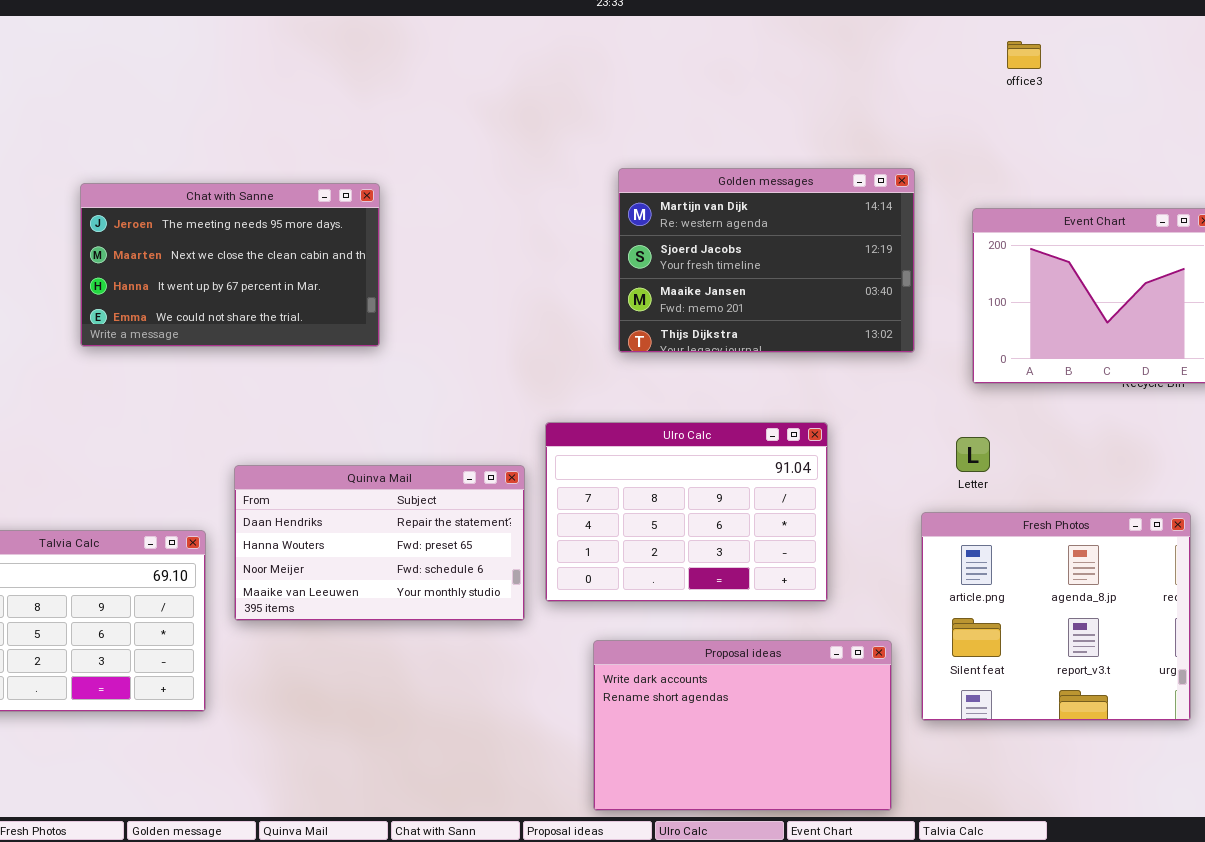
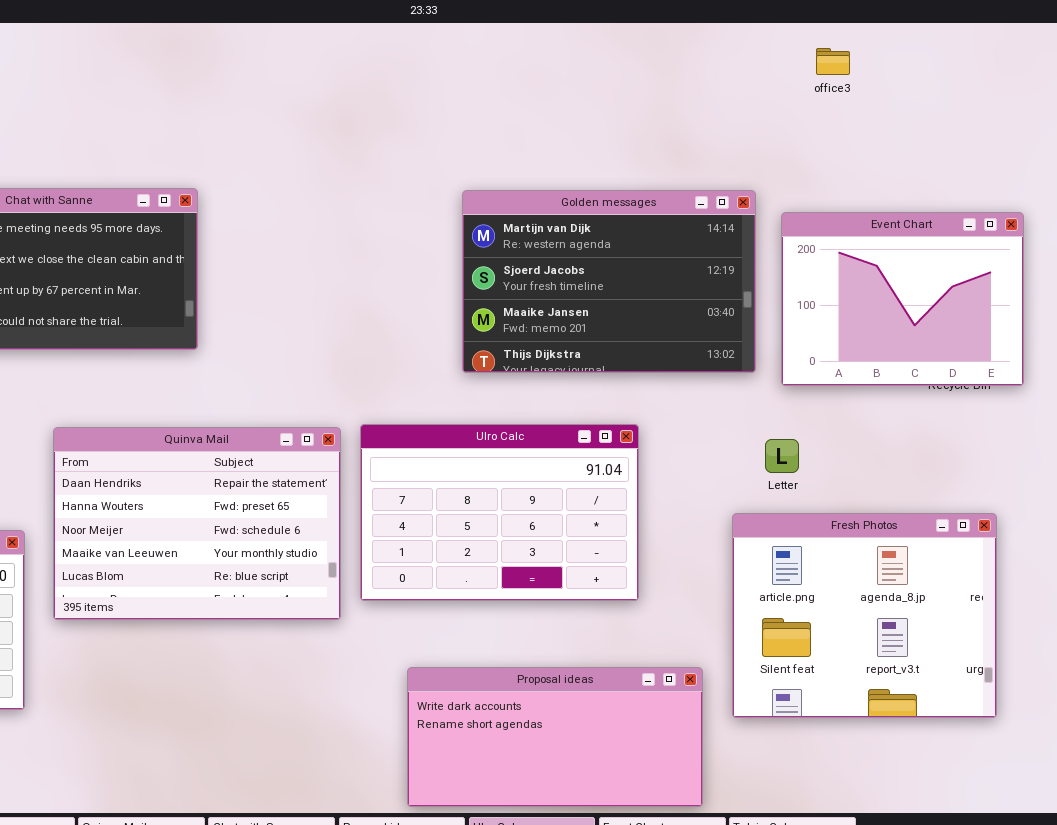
Golden messages: [618,168,915,353] -> [462,190,756,373], moved
Quinva Mail: [234,465,525,621] -> [53,427,341,620], resized
Proposal ideas: [593,640,892,811] -> [407,667,703,807], resized

